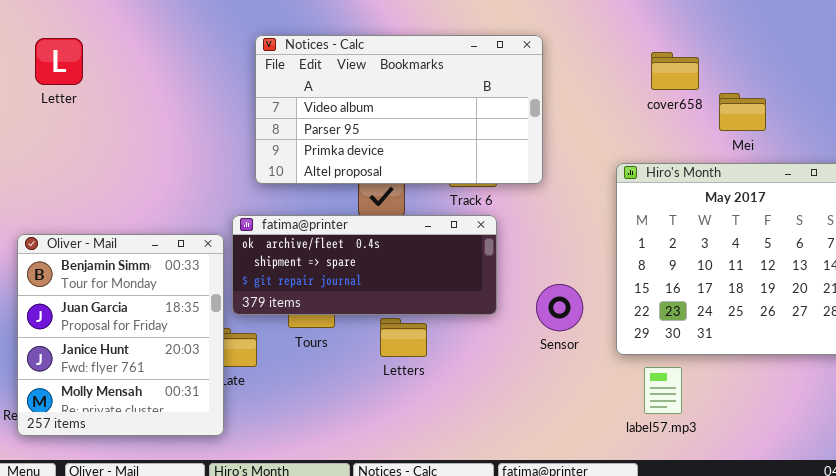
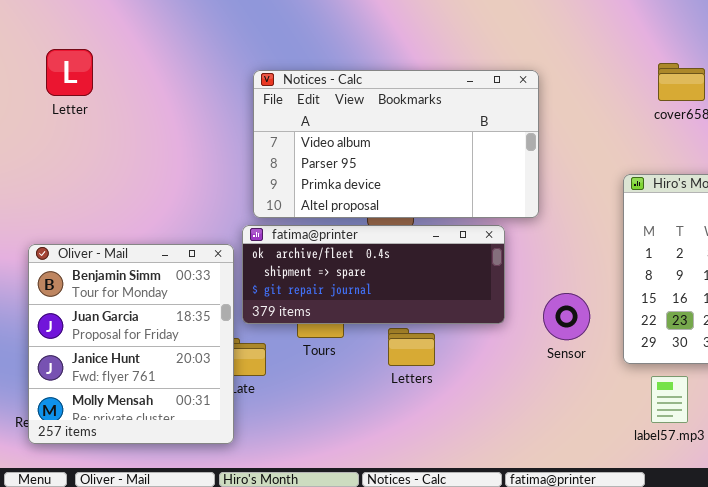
Notices - Calc: [255,35,543,184] -> [253,70,539,218], moved

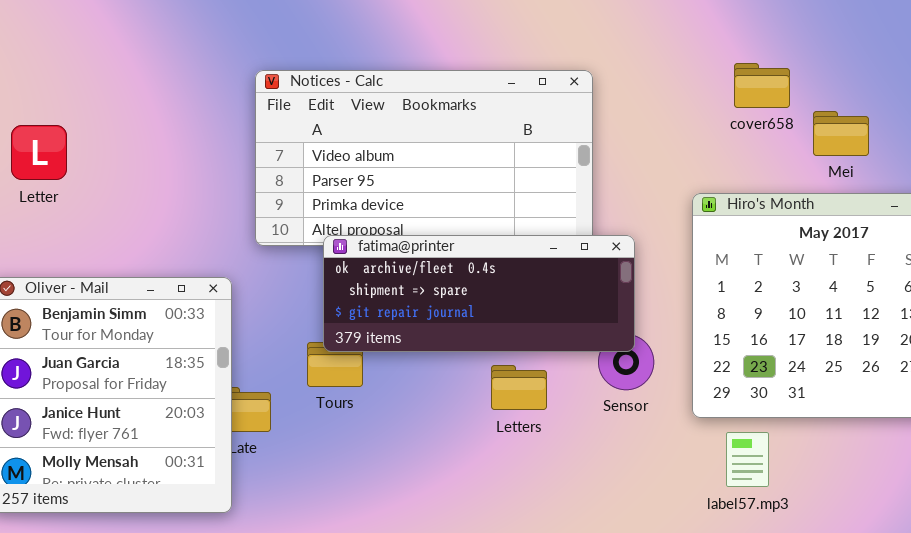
Letter: [46,49,93,96] -> [11,125,67,180], moved
fatima@printer: [242,225,505,324] -> [323,235,635,352], moved
Letters: [388,328,435,366] -> [491,365,547,410], moved

